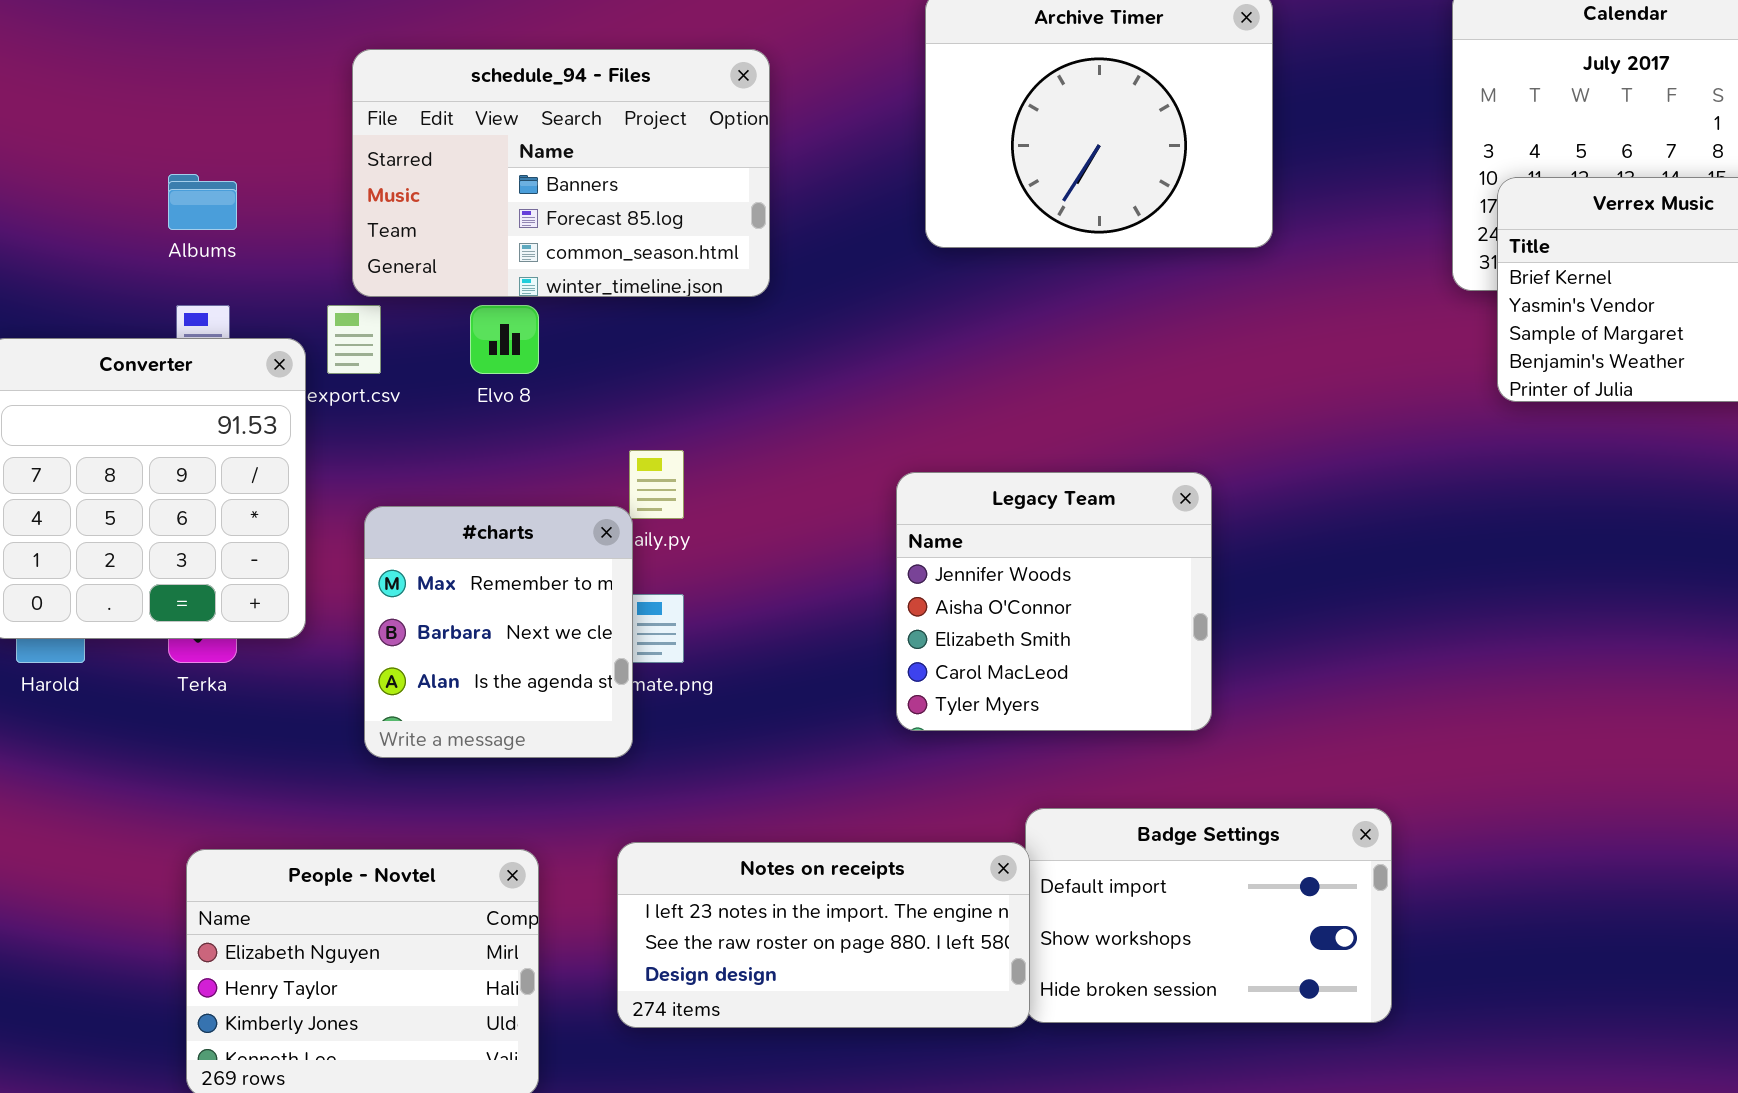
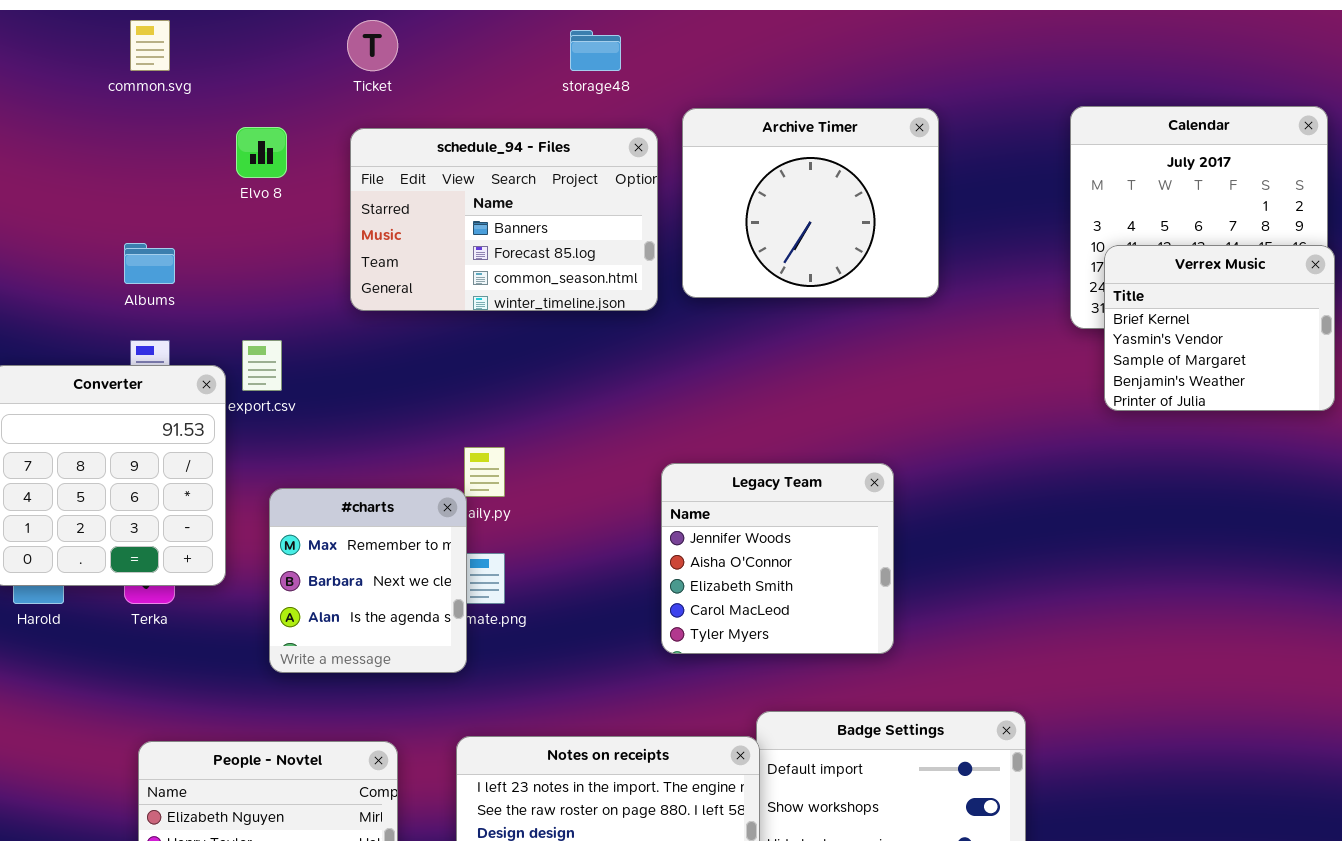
schedule_94 - Files: [352,49,770,297] -> [350,128,658,311], moved
Elvo 8: [470,305,539,374] -> [236,127,287,178], moved

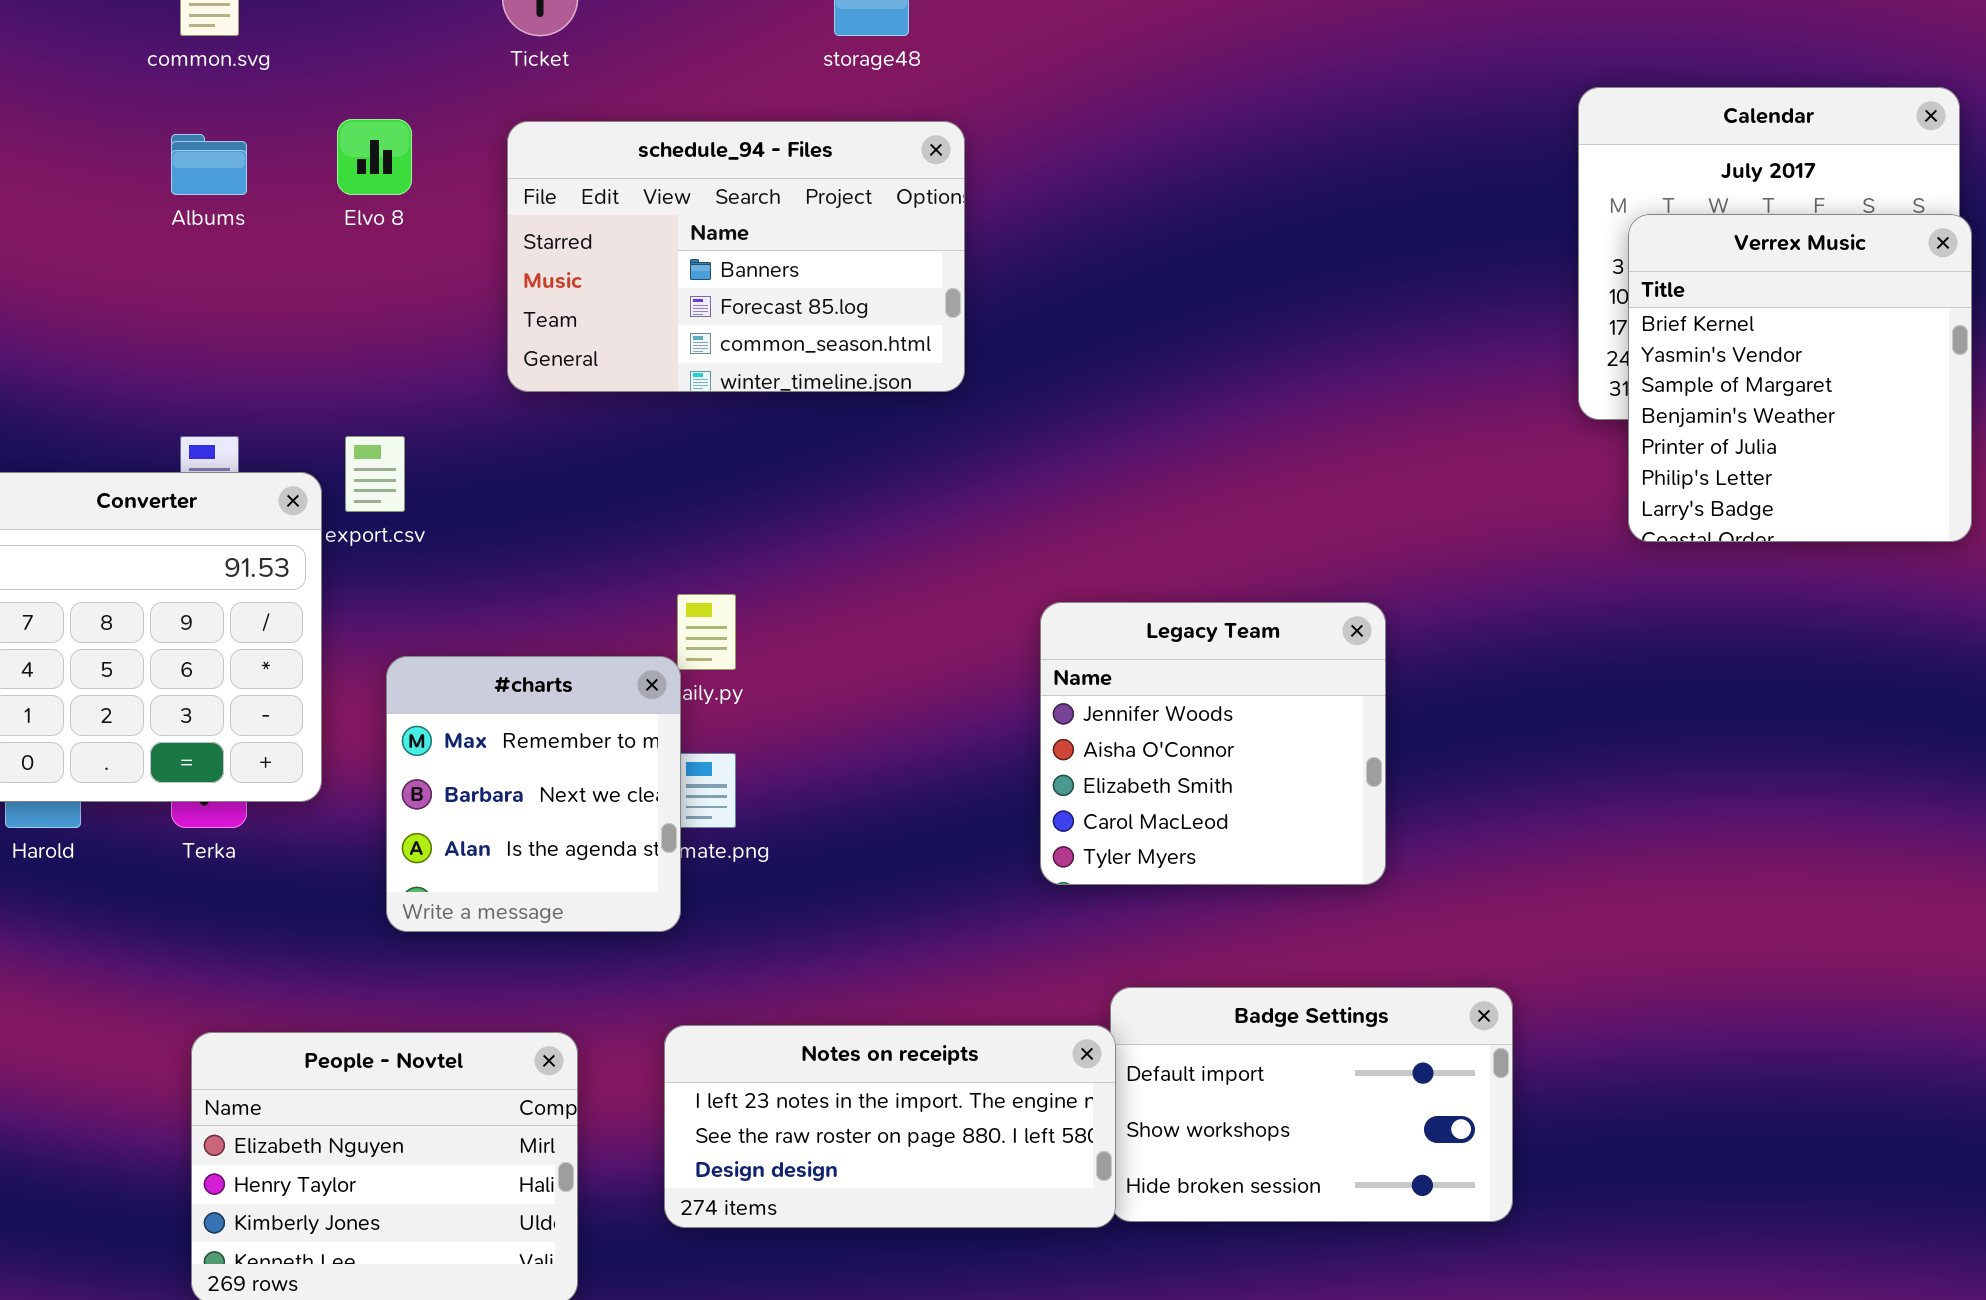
Archive Timer: [682,108,939,298] -> none, closed
Albums: [124,243,175,284] -> [171,134,247,195], moved
Verrex Music: [1104,245,1335,411] -> [1628,214,1972,542], resized
Legacy Team: [661,463,894,654] -> [1040,602,1386,885], moved

